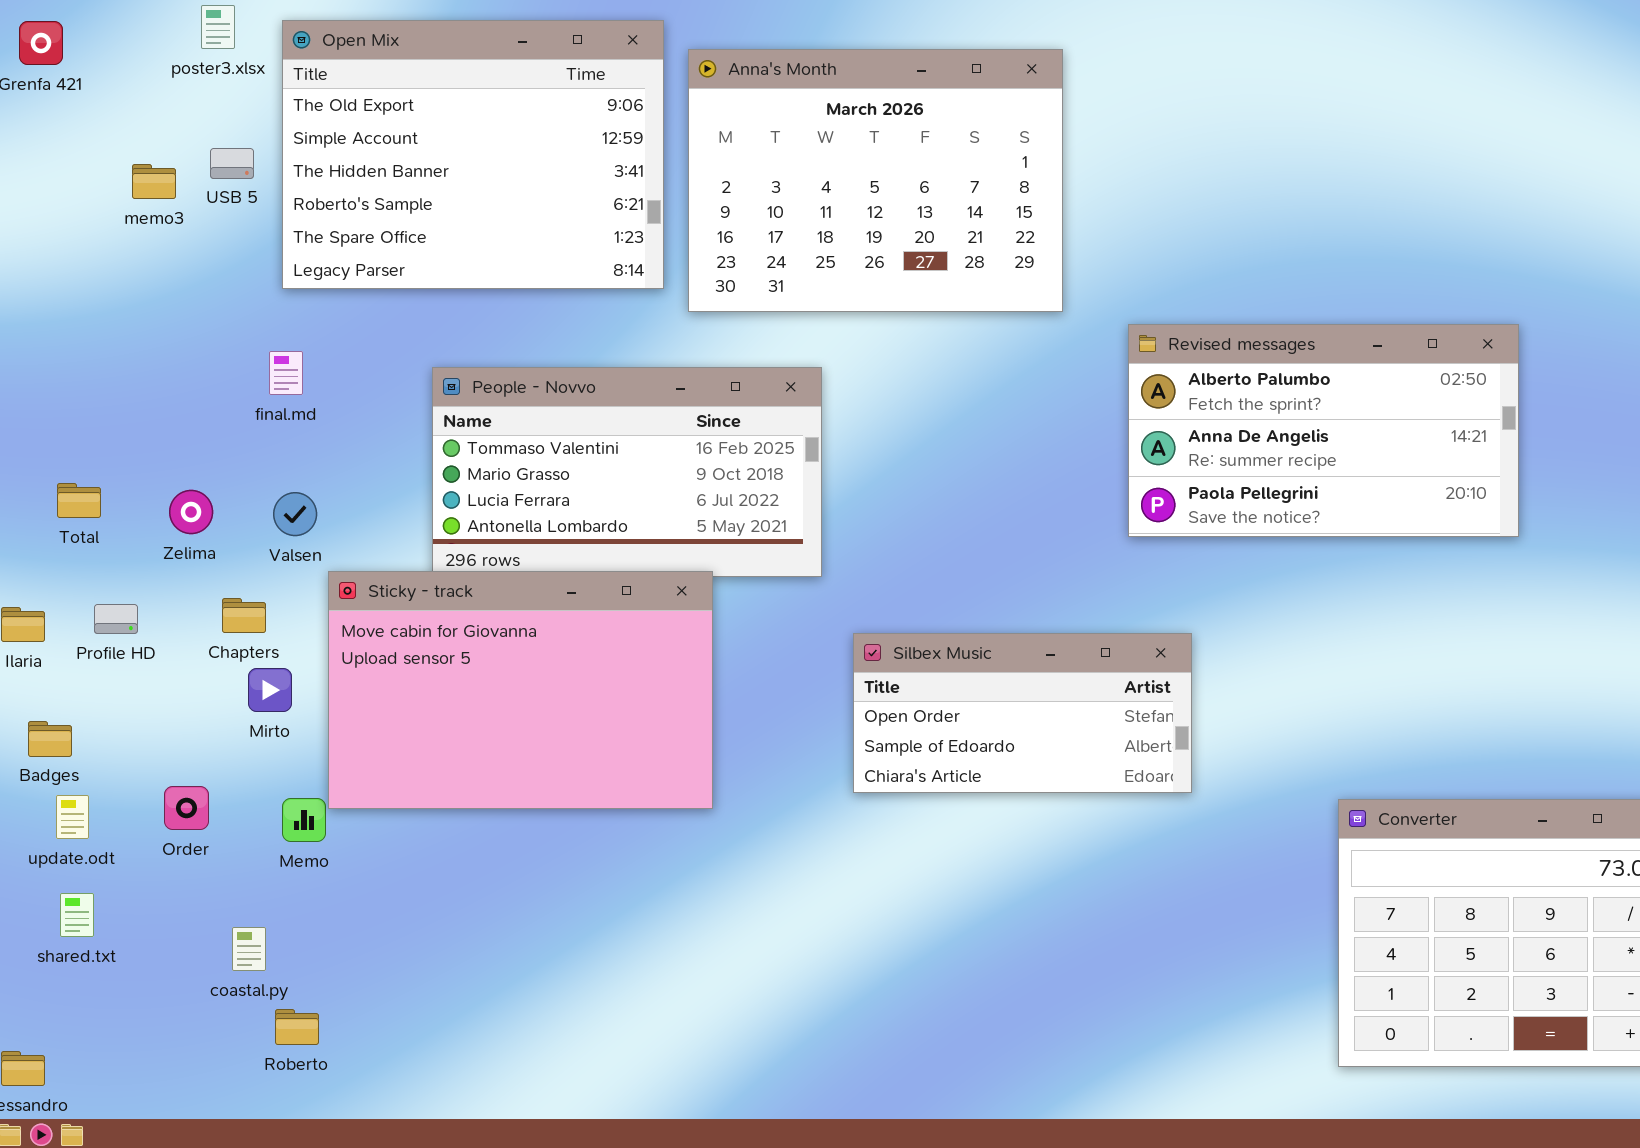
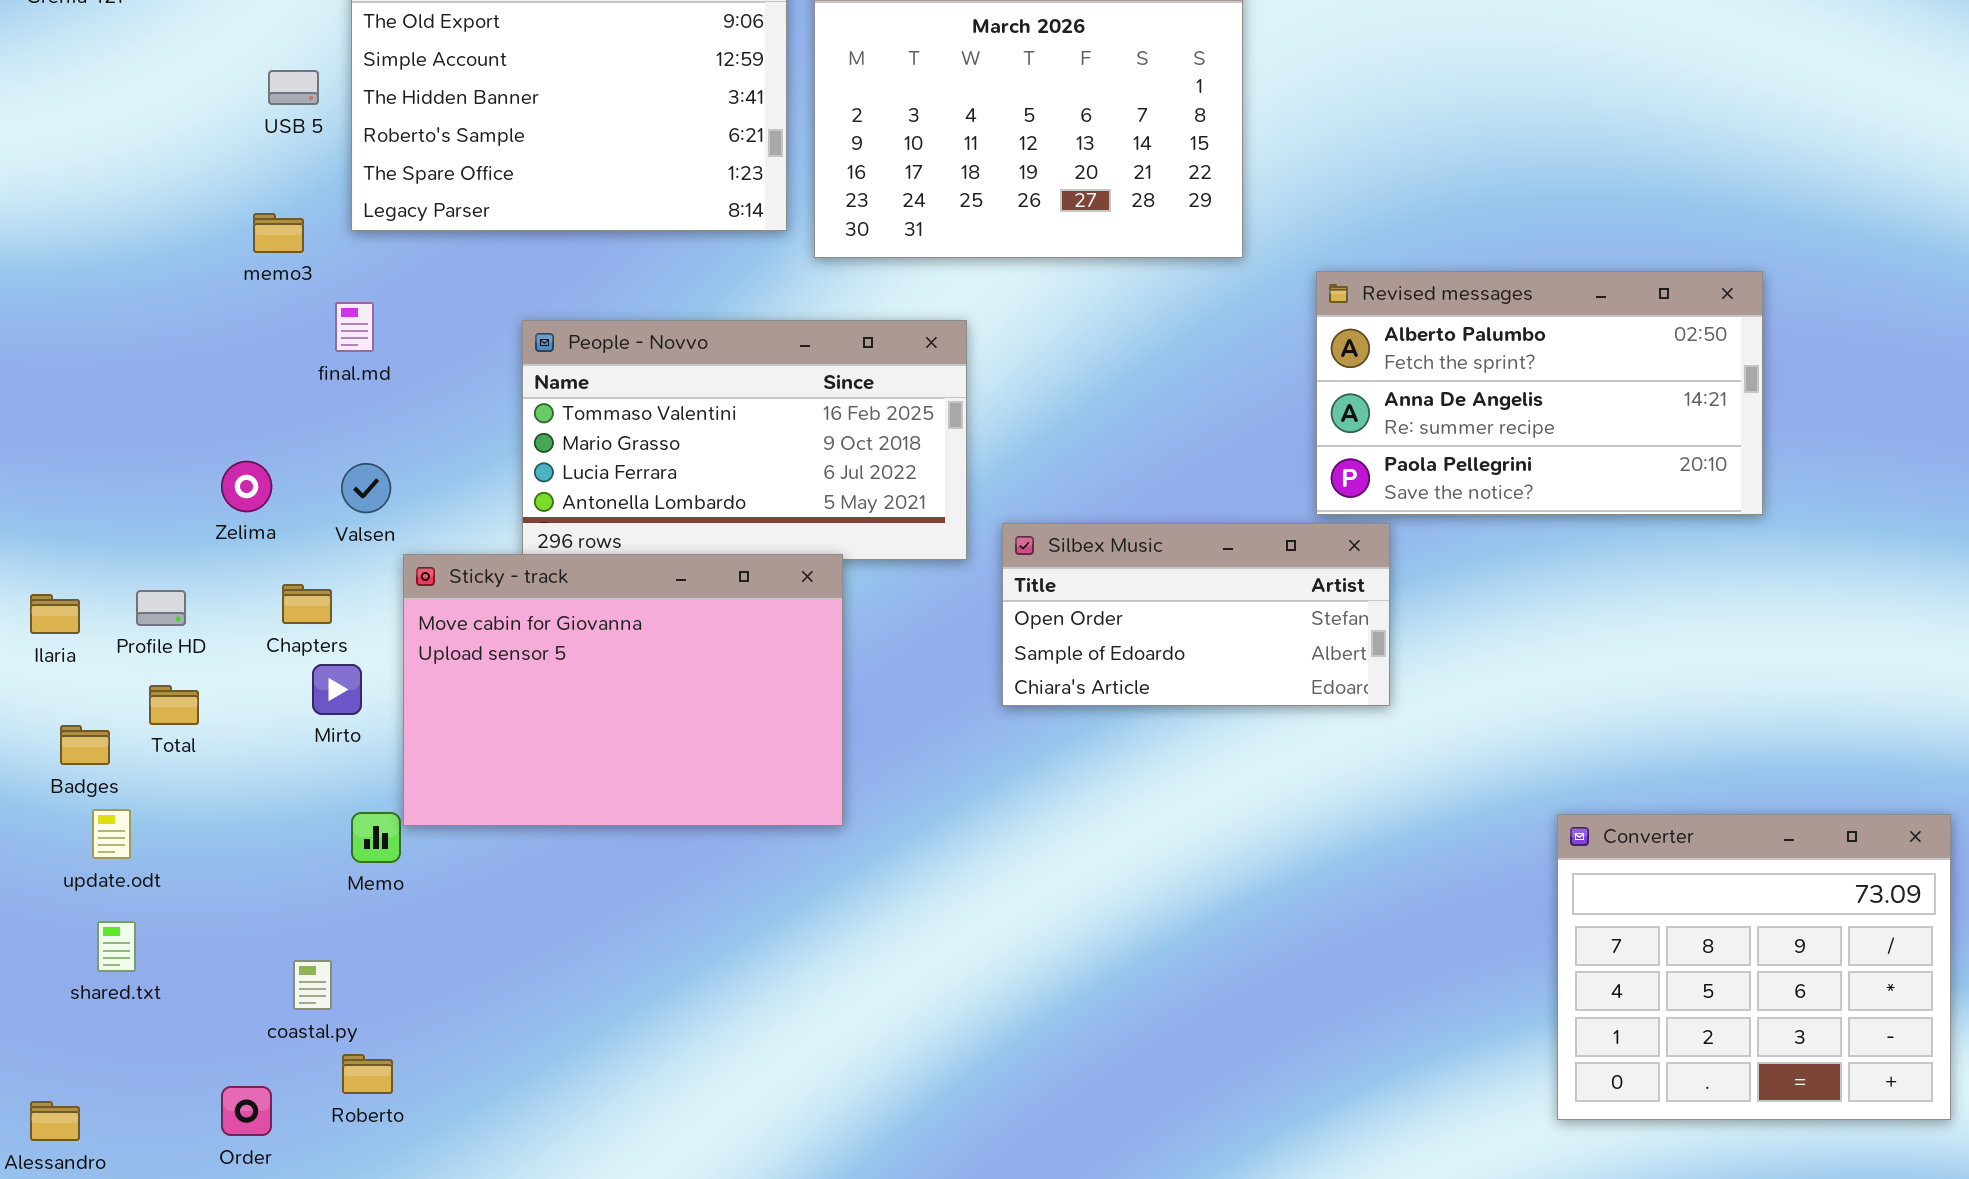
memo3: [132,164,176,199] -> [253,213,304,253], moved
Total: [57,483,101,518] -> [149,685,199,725], moved
Silbex Music: [853,633,1192,793] -> [1002,523,1390,706], moved
Order: [164,786,209,830] -> [221,1086,272,1136], moved

